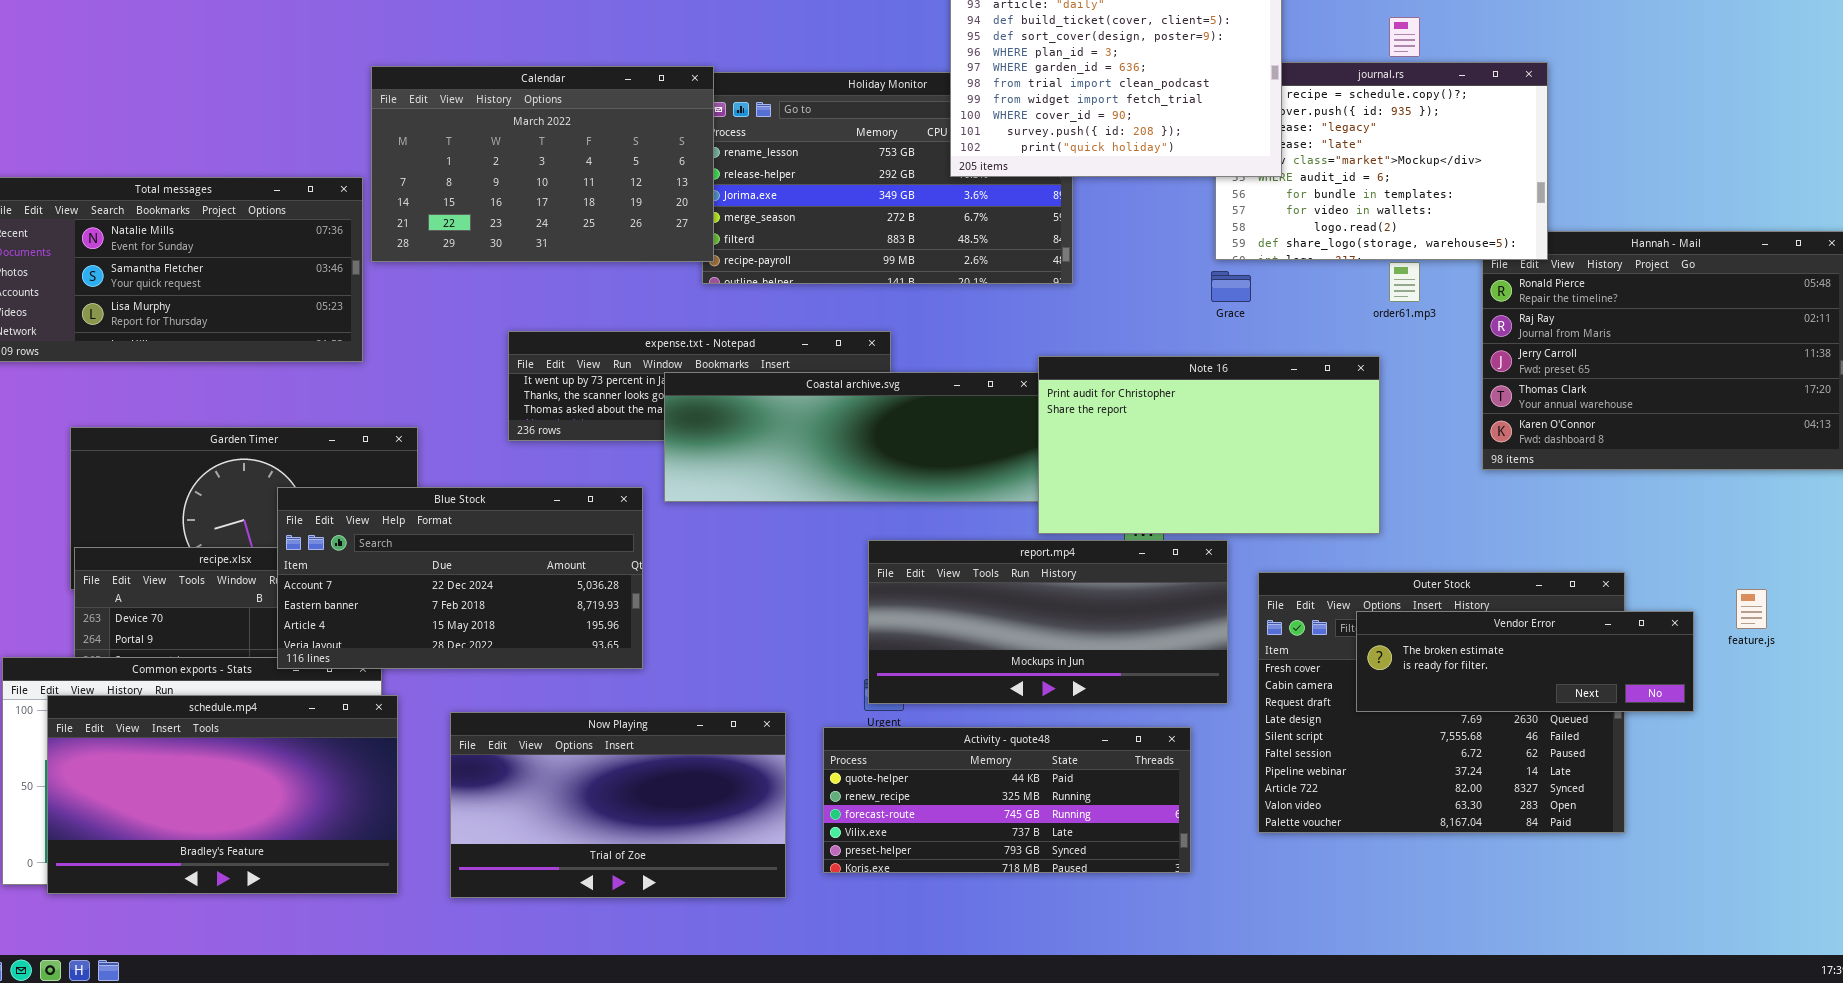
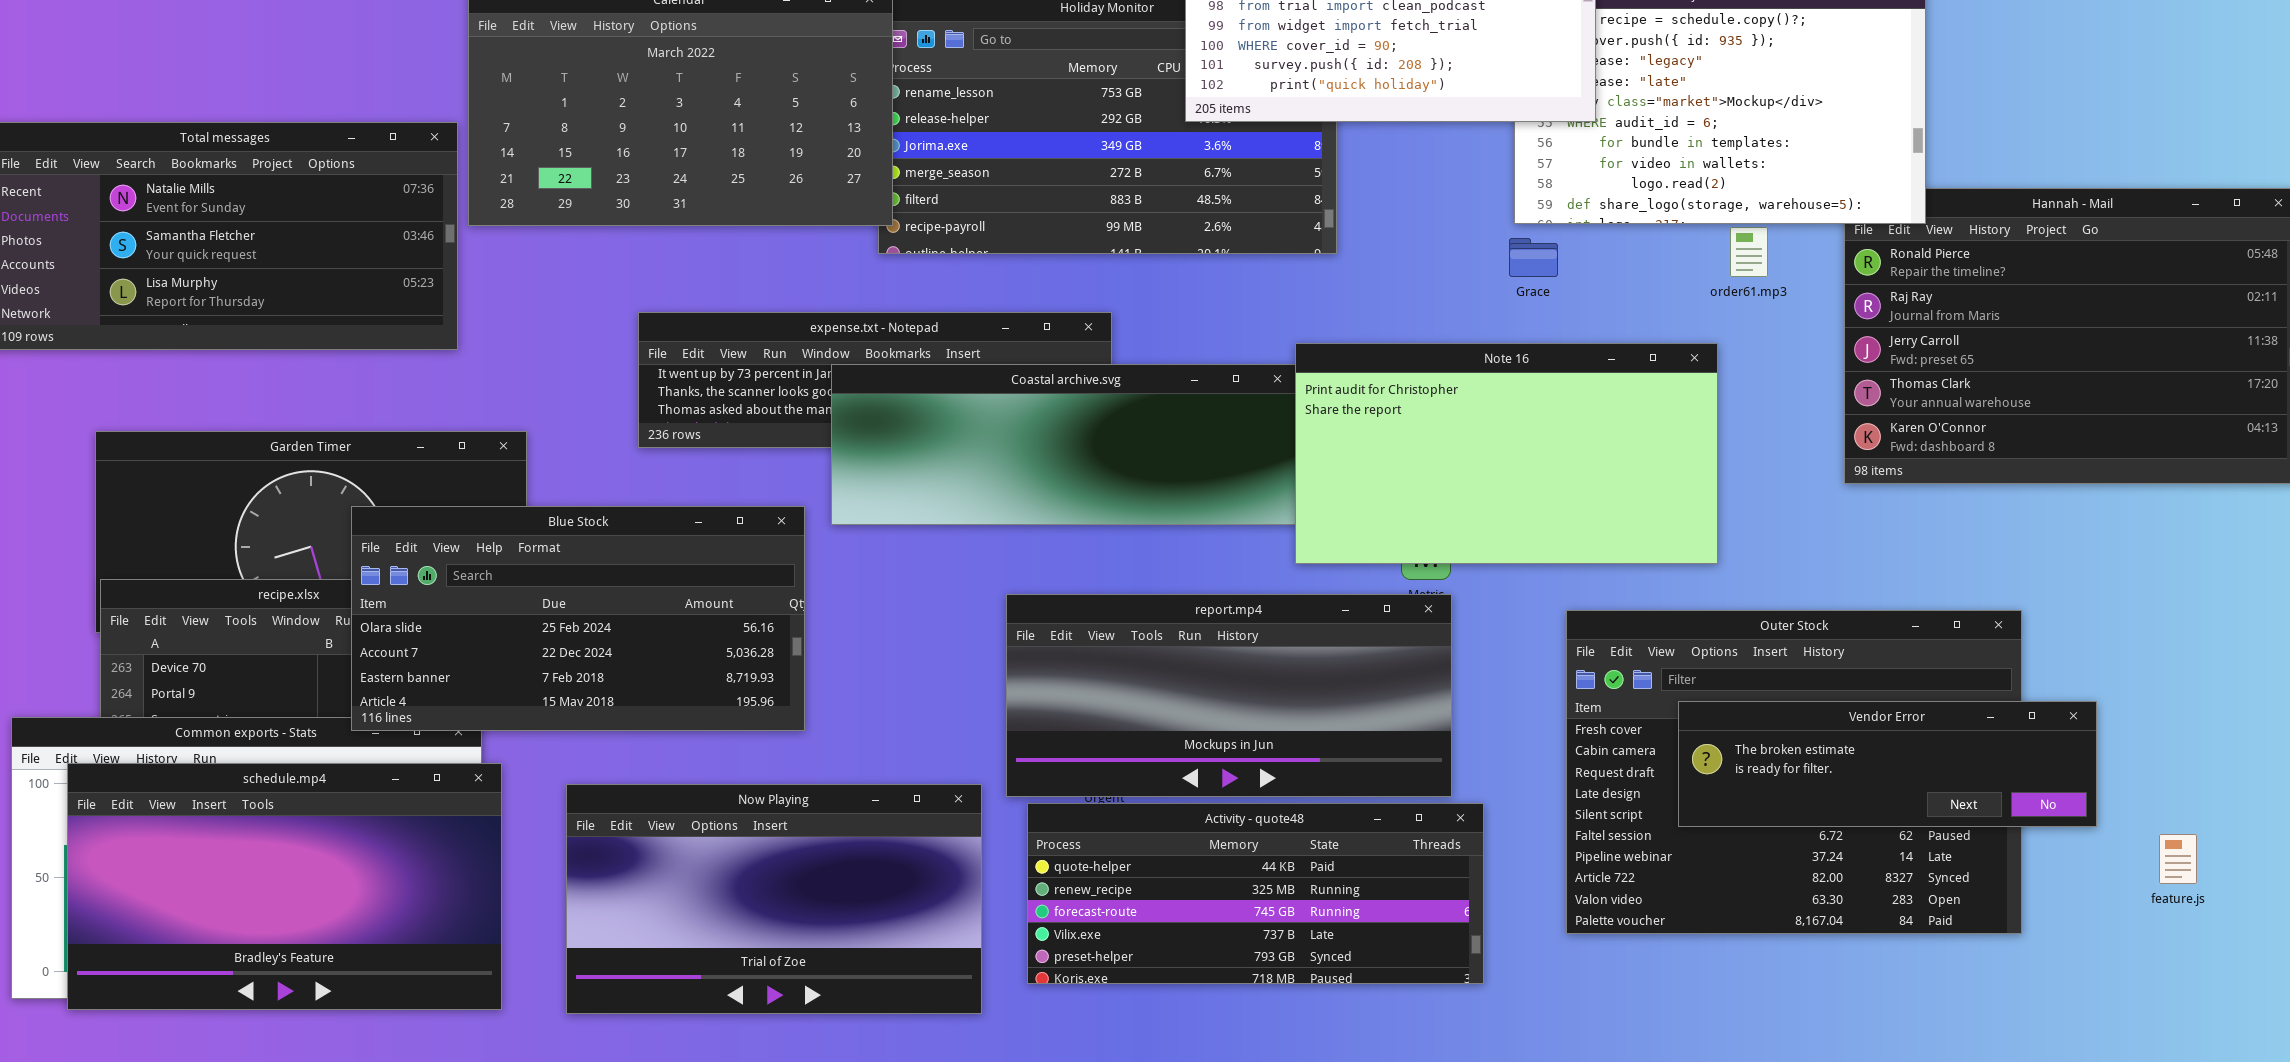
Blue Stock: [277,487,643,669] -> [351,506,805,731], scrolled up 1 row
report.mp4: [868,540,1228,704] -> [1006,594,1452,797], moved
feature.js: [1736,589,1767,629] -> [2159,834,2197,884], moved
Vendor Error: [1356,611,1694,712] -> [1678,701,2097,827], moved

